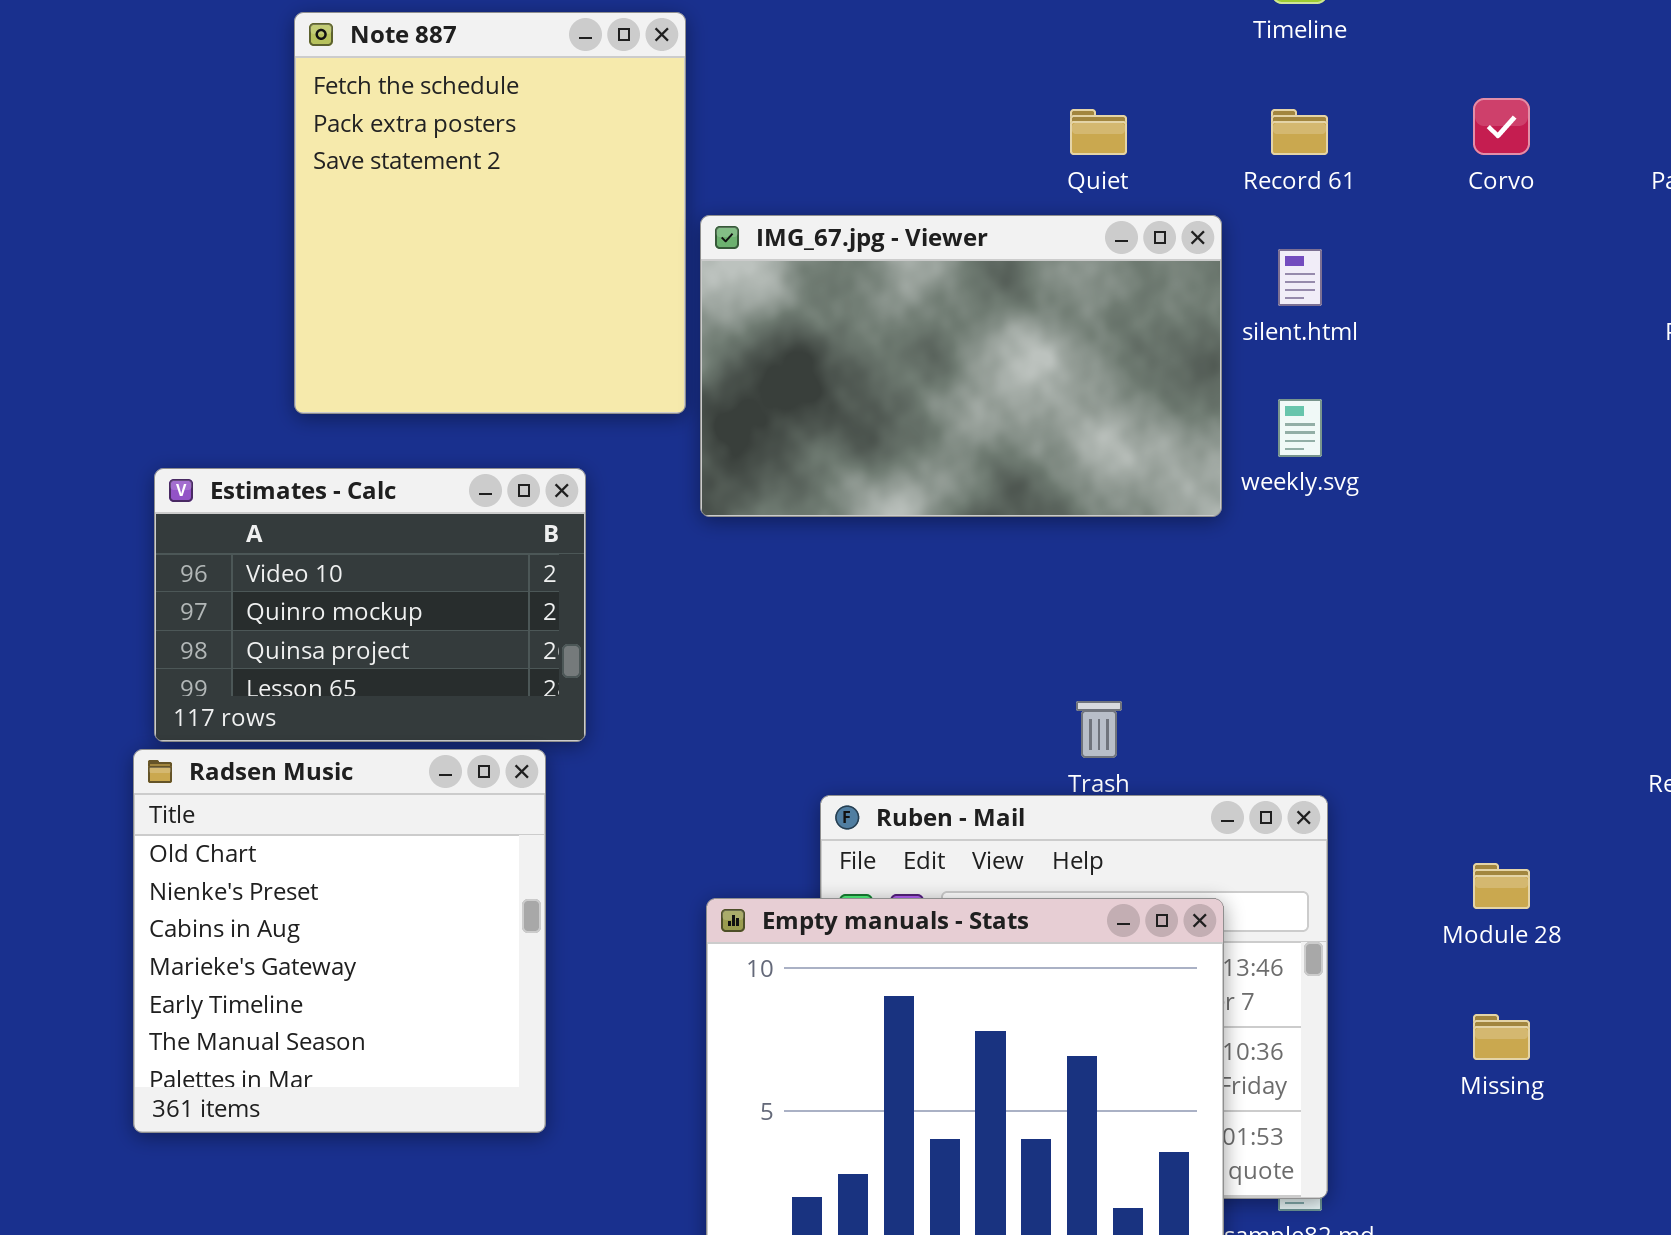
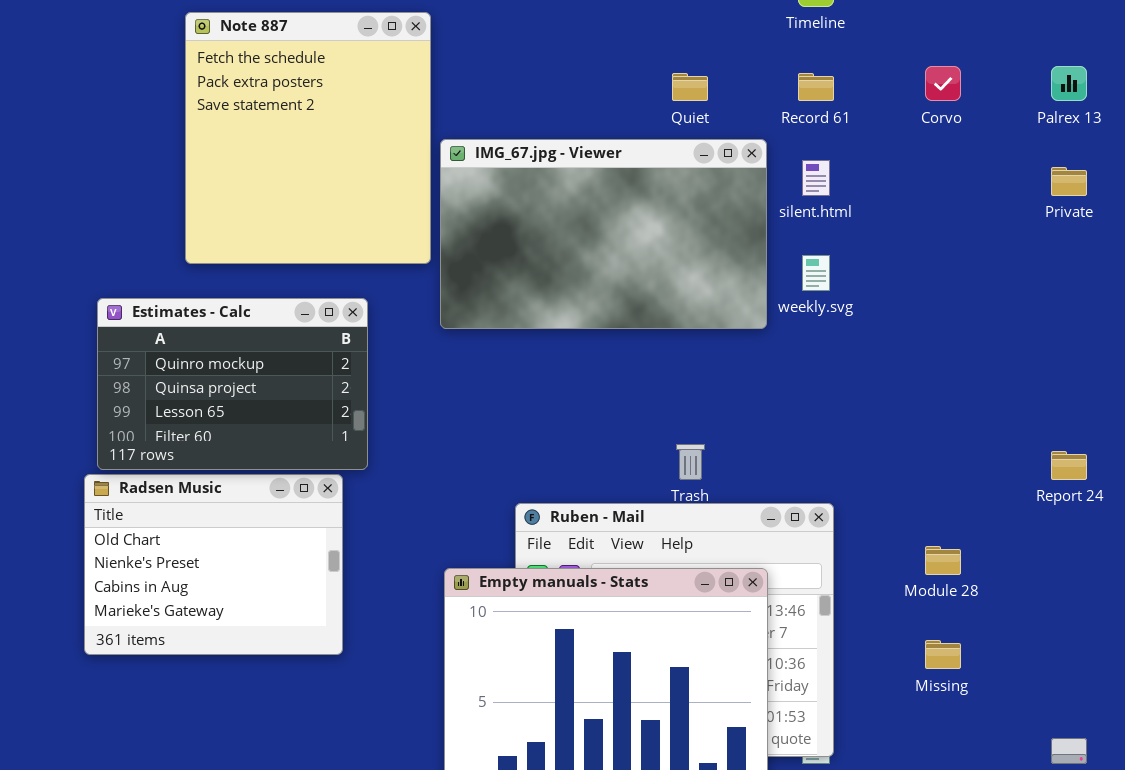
Estimates - Calc: [154,468,586,742] -> [97,298,368,470], scrolled down 1 row
Radsen Music: [133,749,546,1133] -> [84,474,343,655], resized

